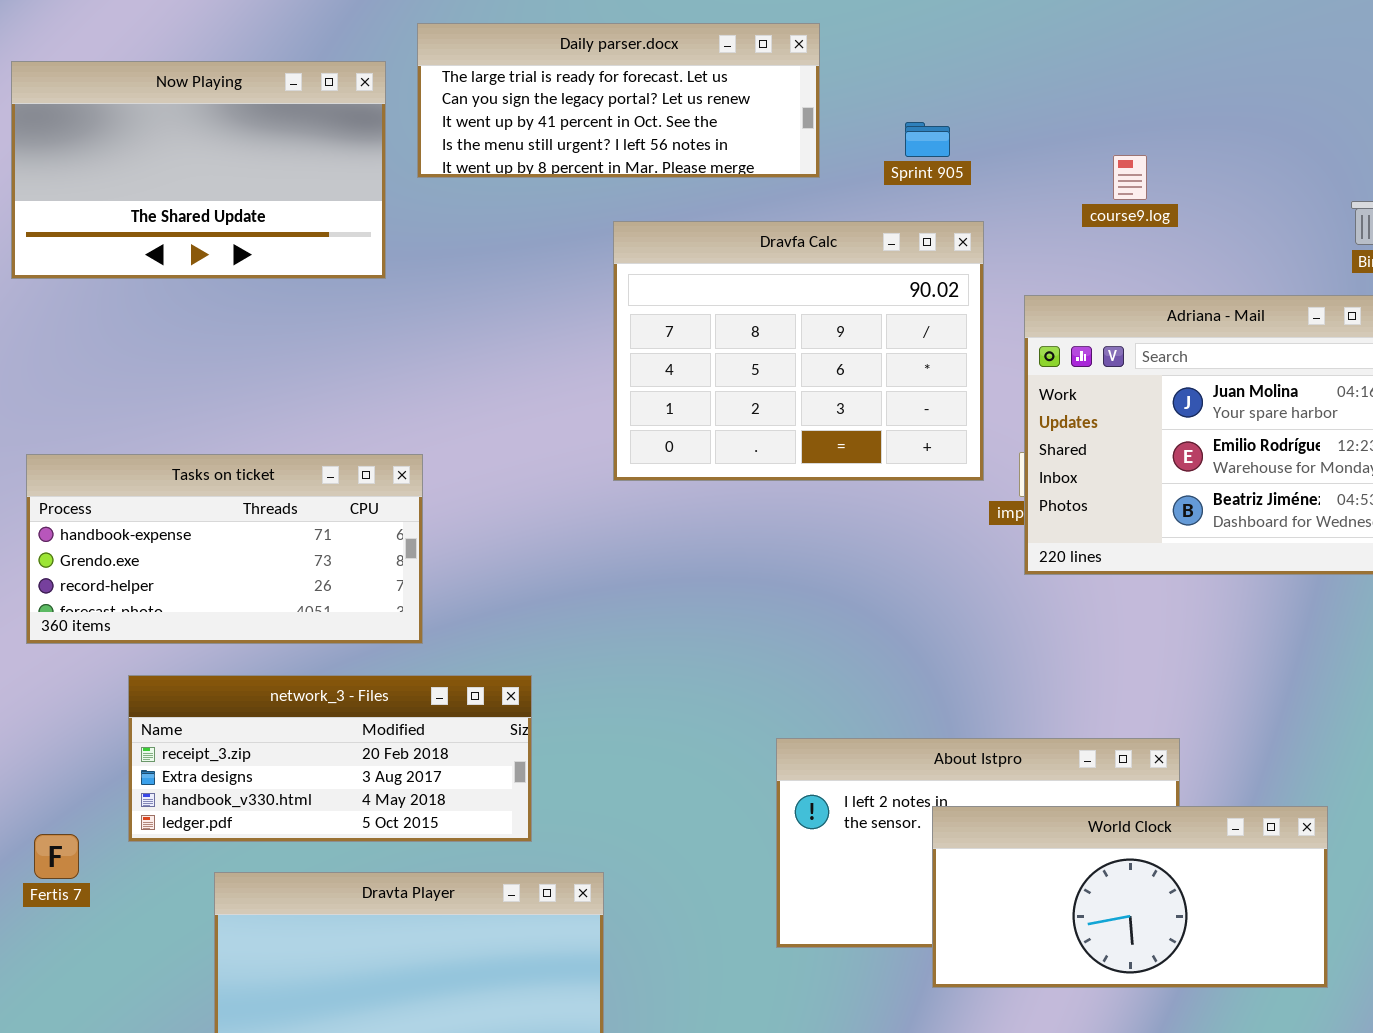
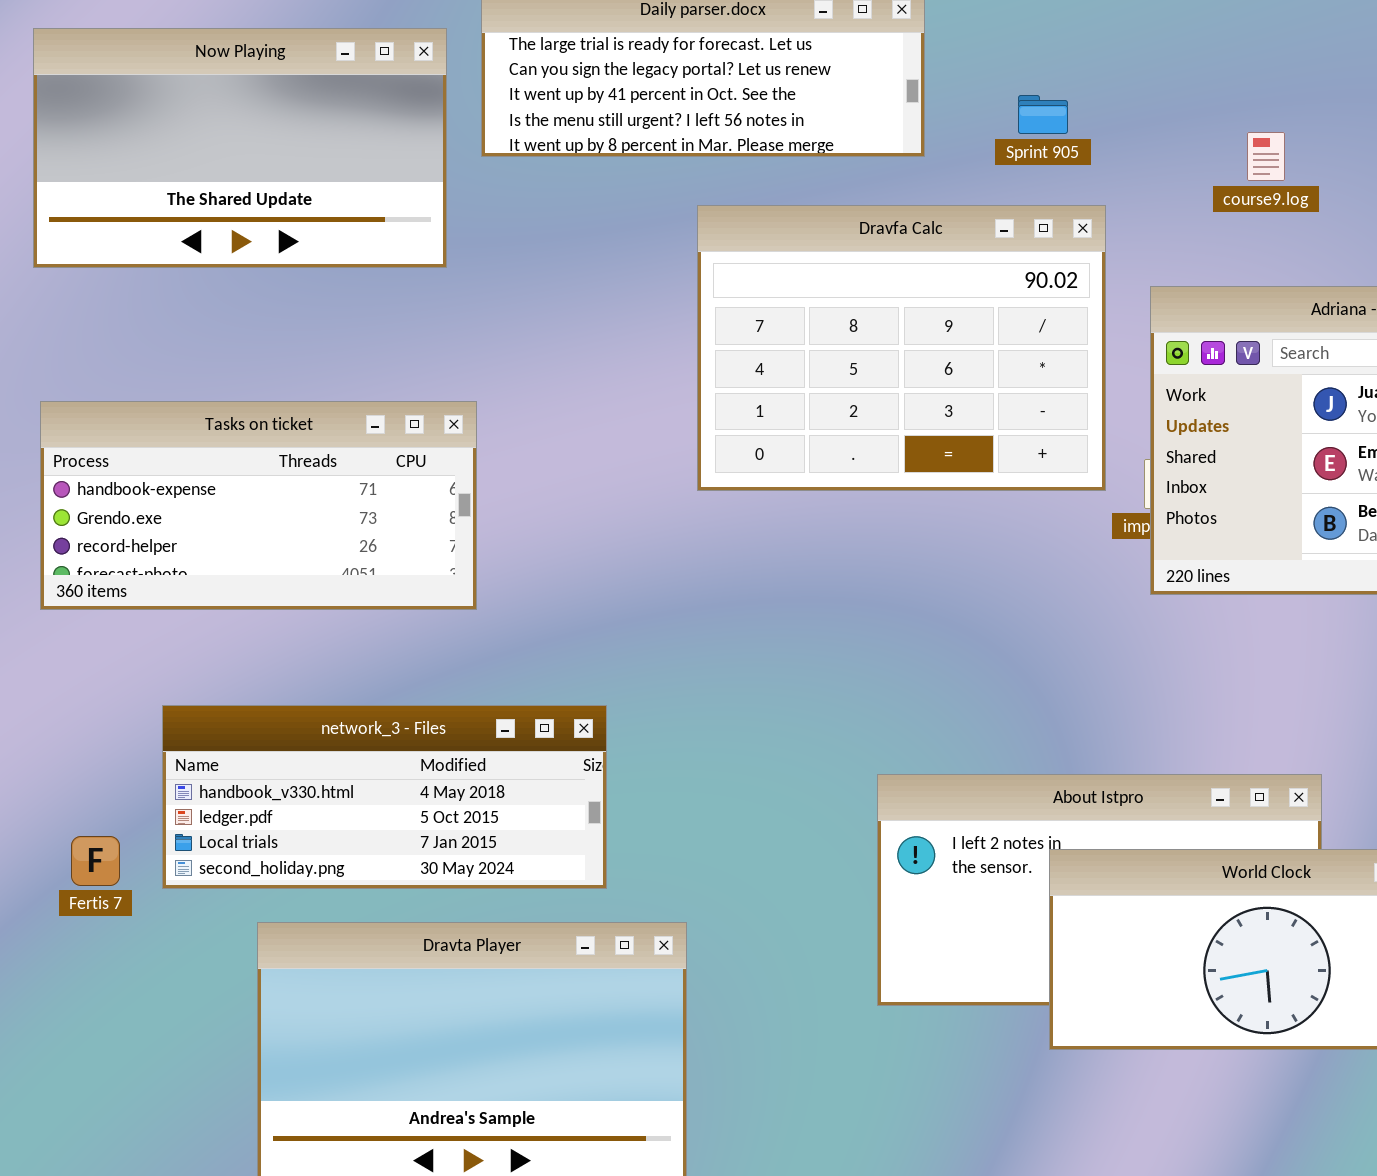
Tasks on ticket: [26,454,423,644] -> [40,401,477,610], moved
network_3 - Files: [128,675,532,842] -> [162,705,607,889], scrolled down 2 rows
Fertis 7: [34,834,79,879] -> [71,836,120,886], moved

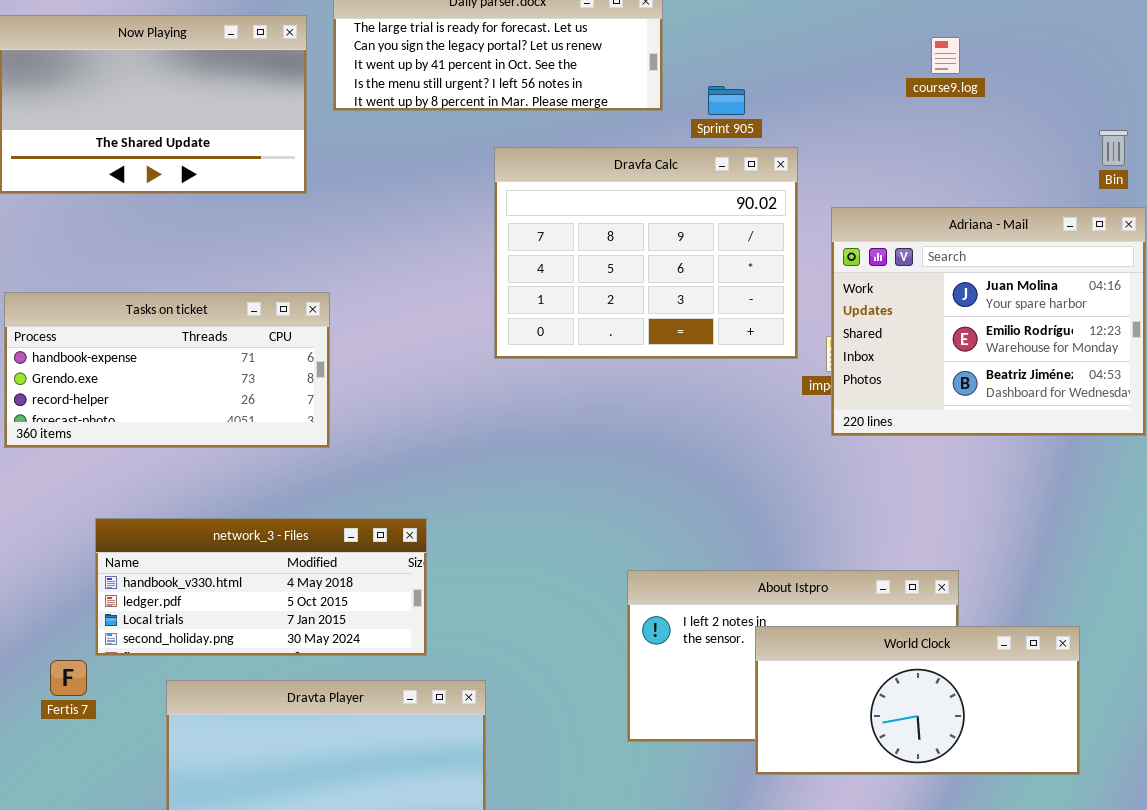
Sprint 905: [1018,95,1068,134] -> [708,86,745,115], moved
course9.log: [1247,132,1285,181] -> [931,37,960,74], moved
Fertis 7: [71,836,120,886] -> [50,660,87,696], moved

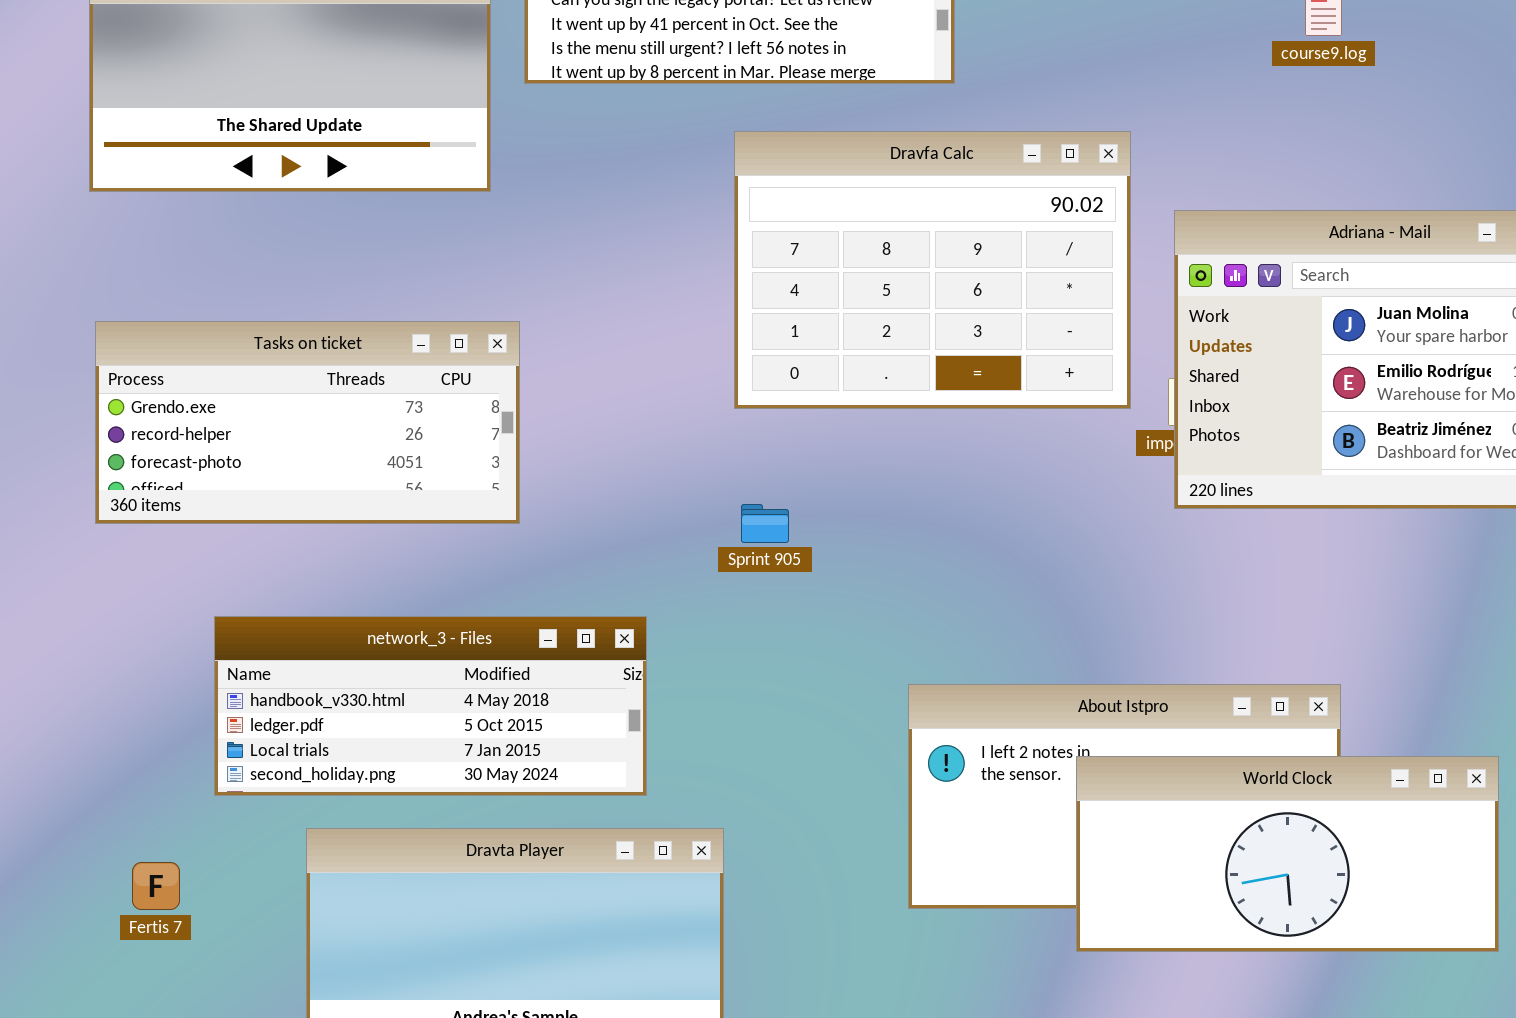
Sprint 905: [708,86,745,115] -> [741,504,789,543], moved
Tasks on ticket: [4,292,330,448] -> [95,321,520,524], scrolled down 1 row
Fertis 7: [50,660,87,696] -> [132,862,180,910], moved

